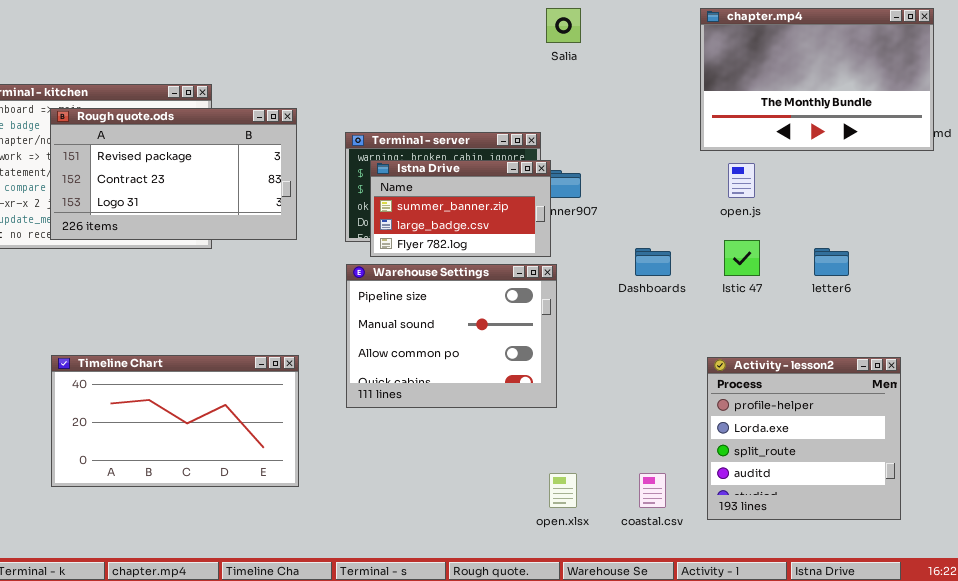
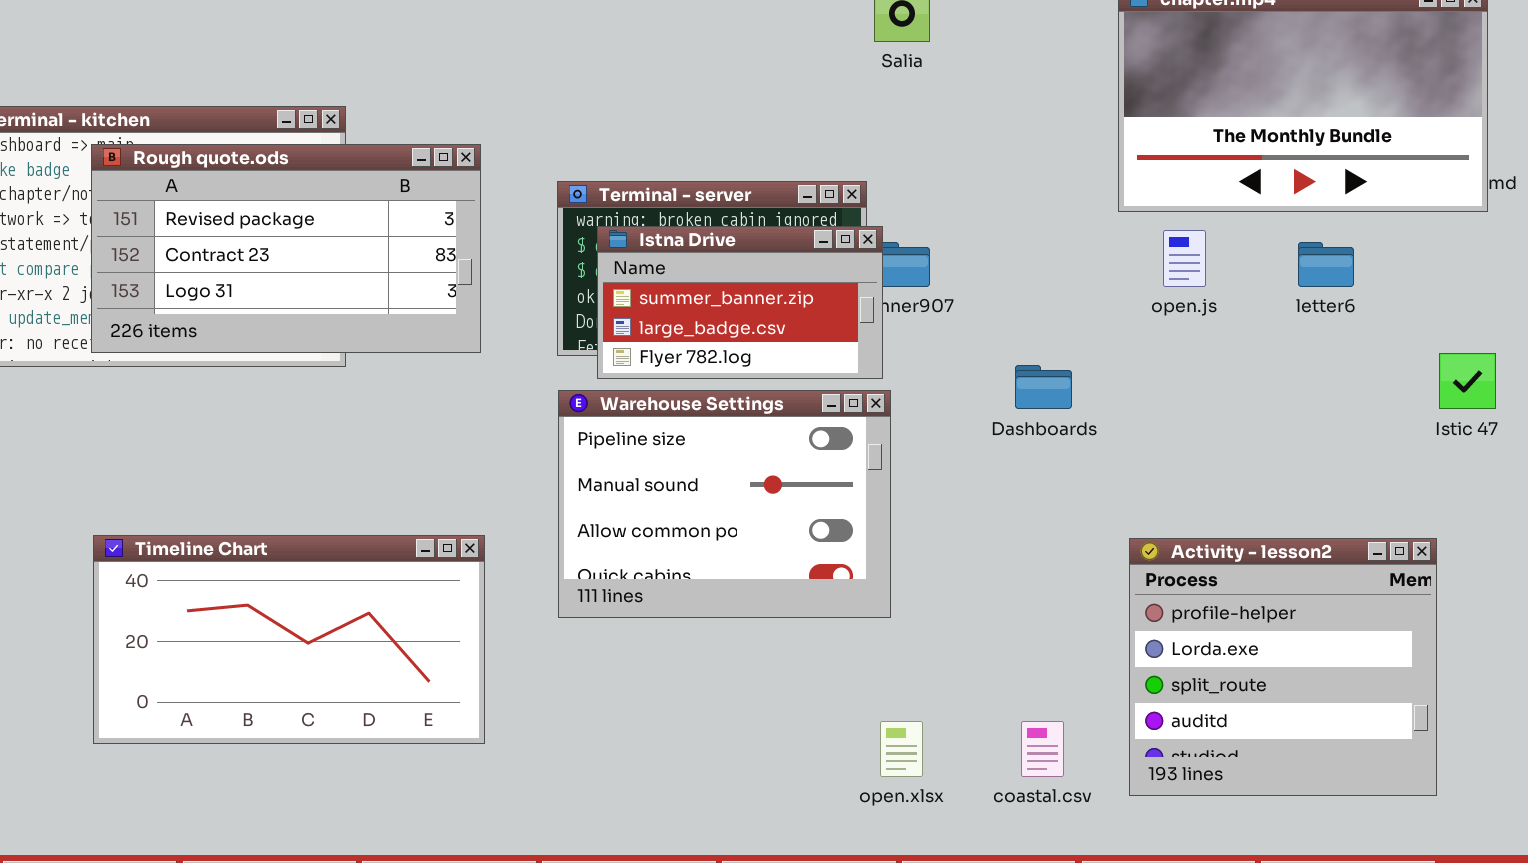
Istic 47: [724,240,760,276] -> [1439,353,1496,409], moved
letter6: [814,248,849,276] -> [1298,242,1354,287], moved

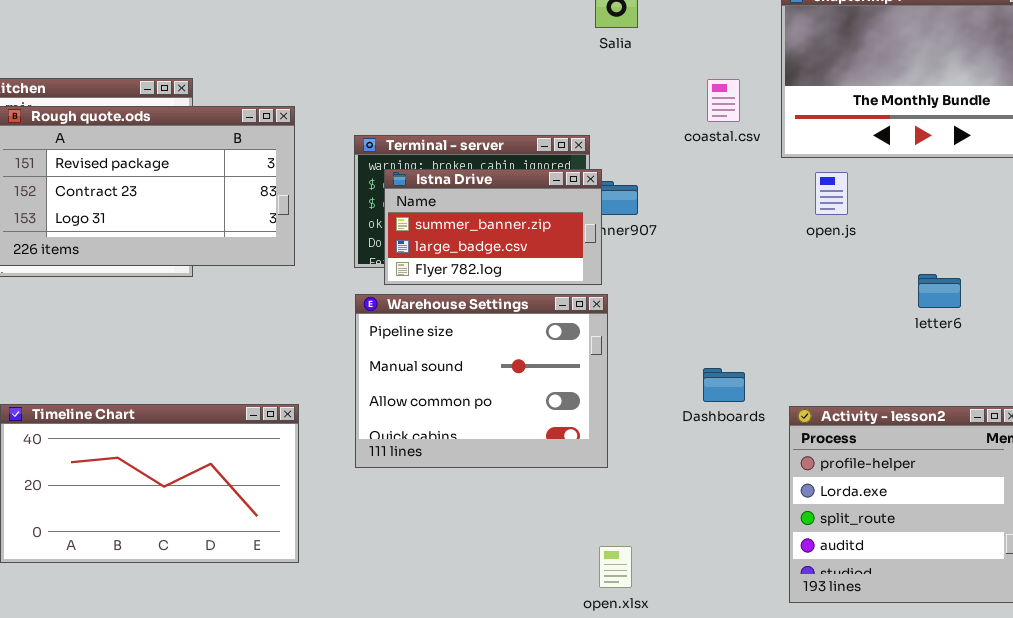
letter6: [1298,242,1354,287] -> [918,274,961,308], moved
Dashboards: [1015,365,1072,409] -> [703,368,745,402], moved
coastal.csv: [1021,721,1064,777] -> [707,79,740,122], moved

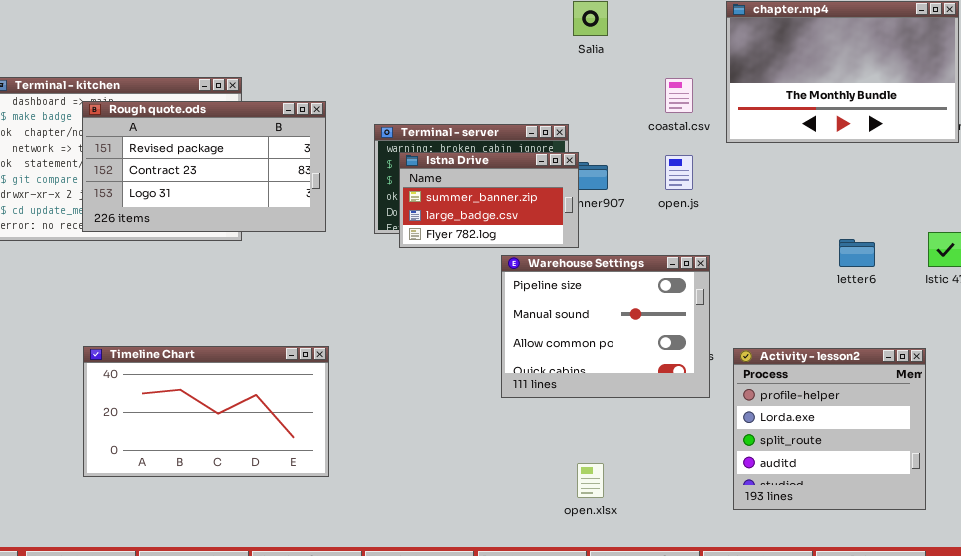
open.js: [815,172,848,215] -> [665,155,693,190], moved
Warehouse Settings: [355,294,608,468] -> [501,255,710,398], moved

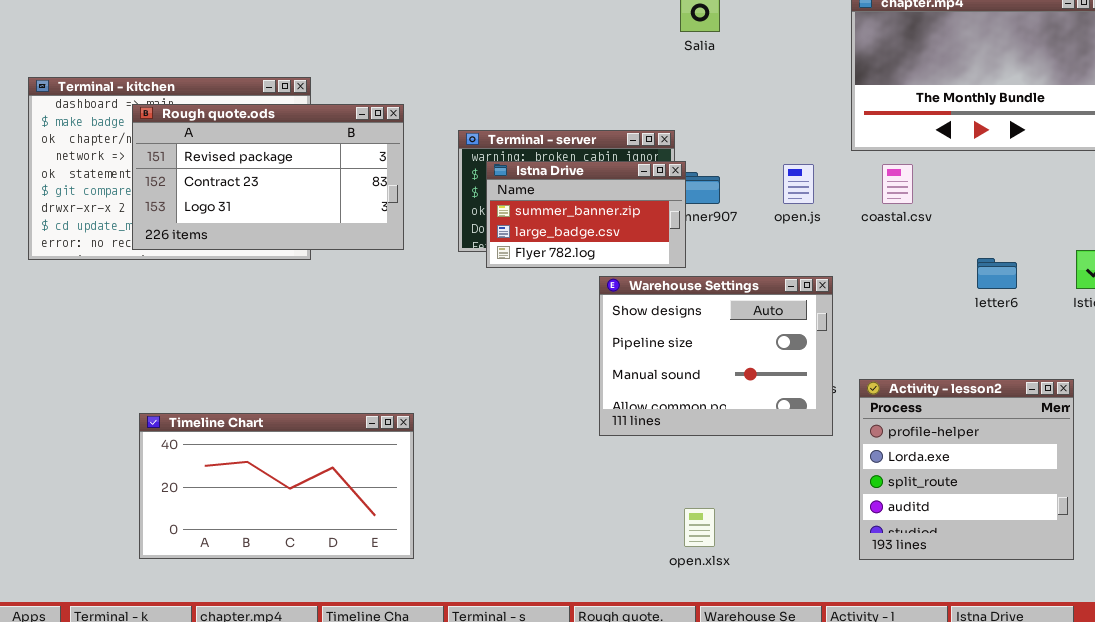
coastal.csv: [665,78,693,113] -> [882,164,913,204], moved
Warehouse Settings: [501,255,710,398] -> [599,276,833,436], scrolled up 1 row
Timeline Chart: [83,346,329,477] -> [139,413,414,559], moved

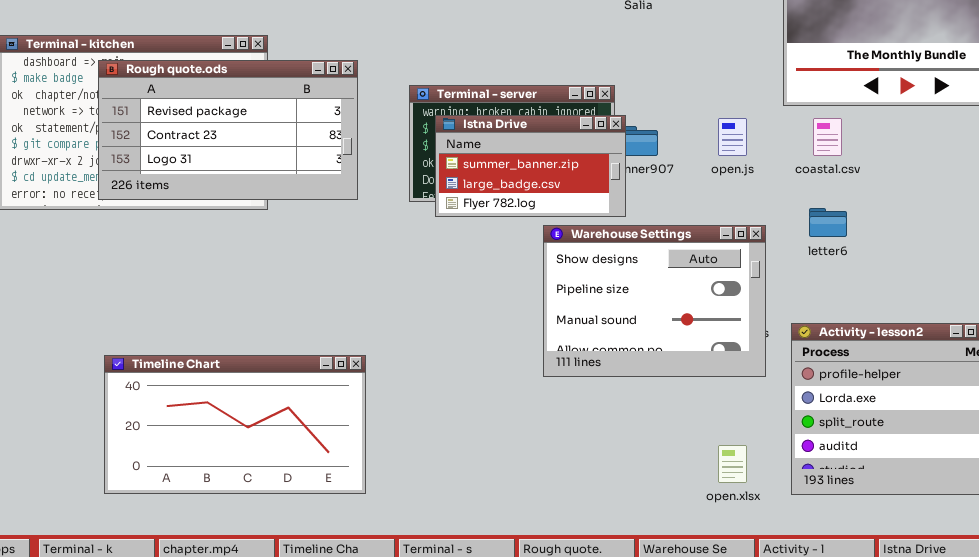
letter6: [977,258,1017,289] -> [809,208,847,237], moved
open.xlsx: [684,508,715,547] -> [718,445,747,483], moved

